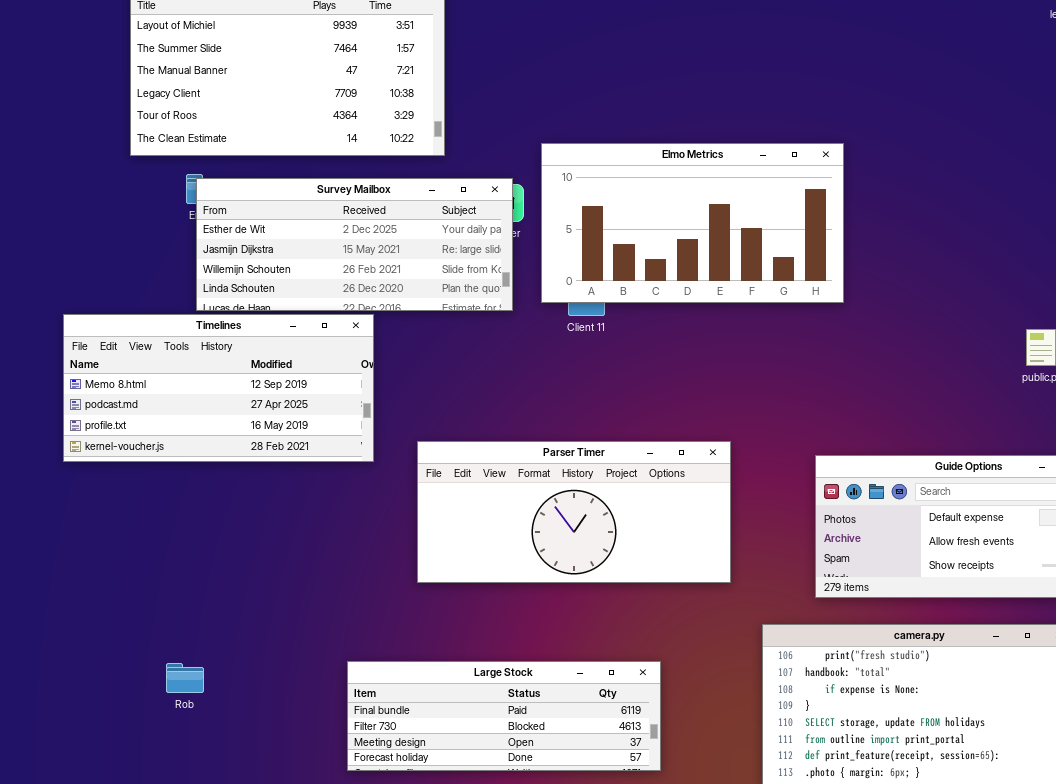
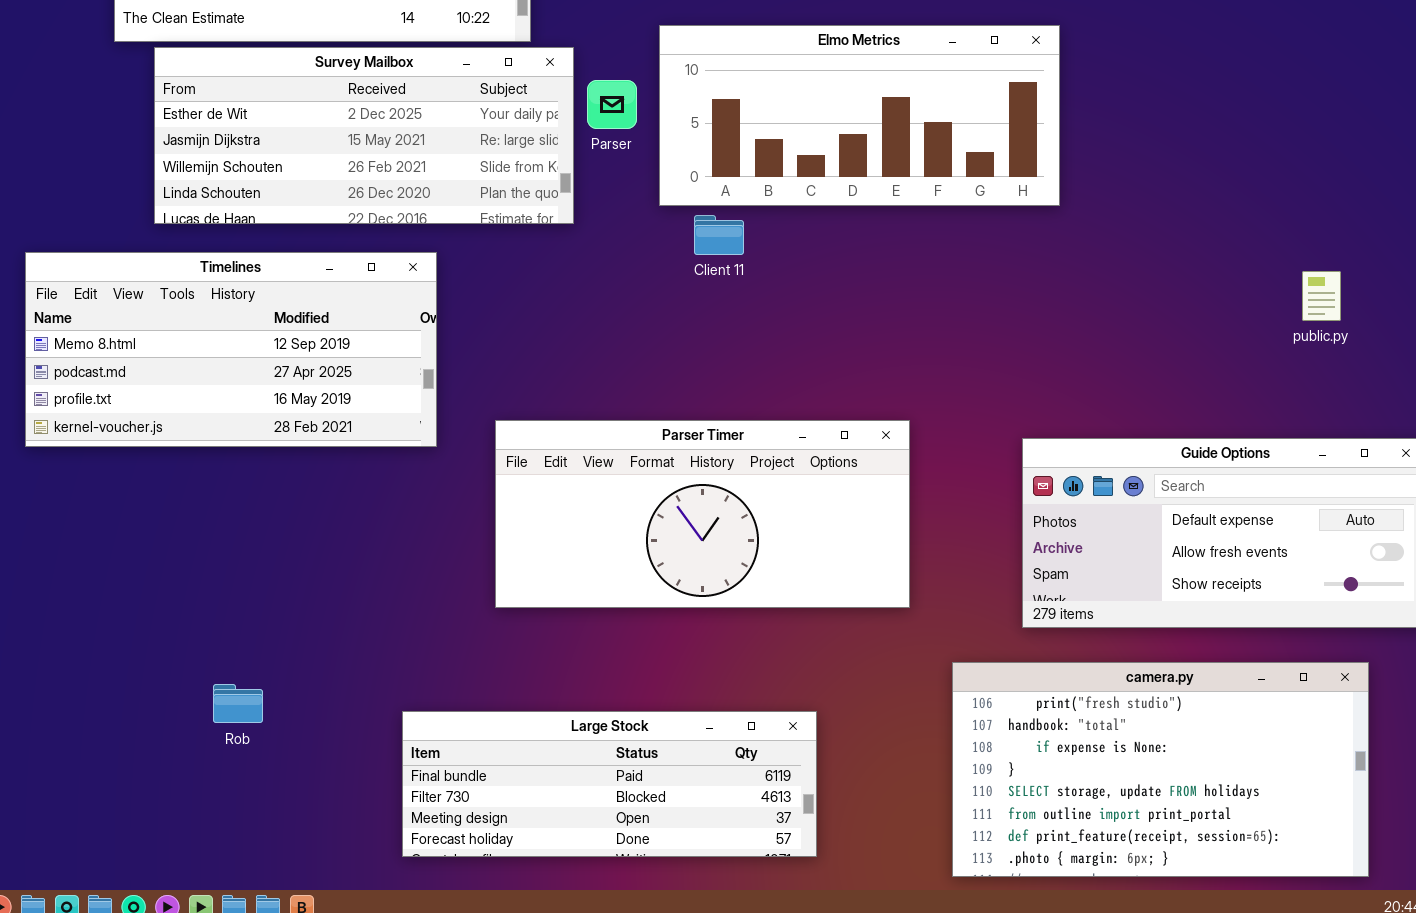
Elmo Metrics: [541,143,844,303] -> [659,25,1060,206], resized
Survey Mailbox: [196,178,513,311] -> [154,47,574,224], moved
Rob: [166,663,204,693] -> [213,684,263,723], moved

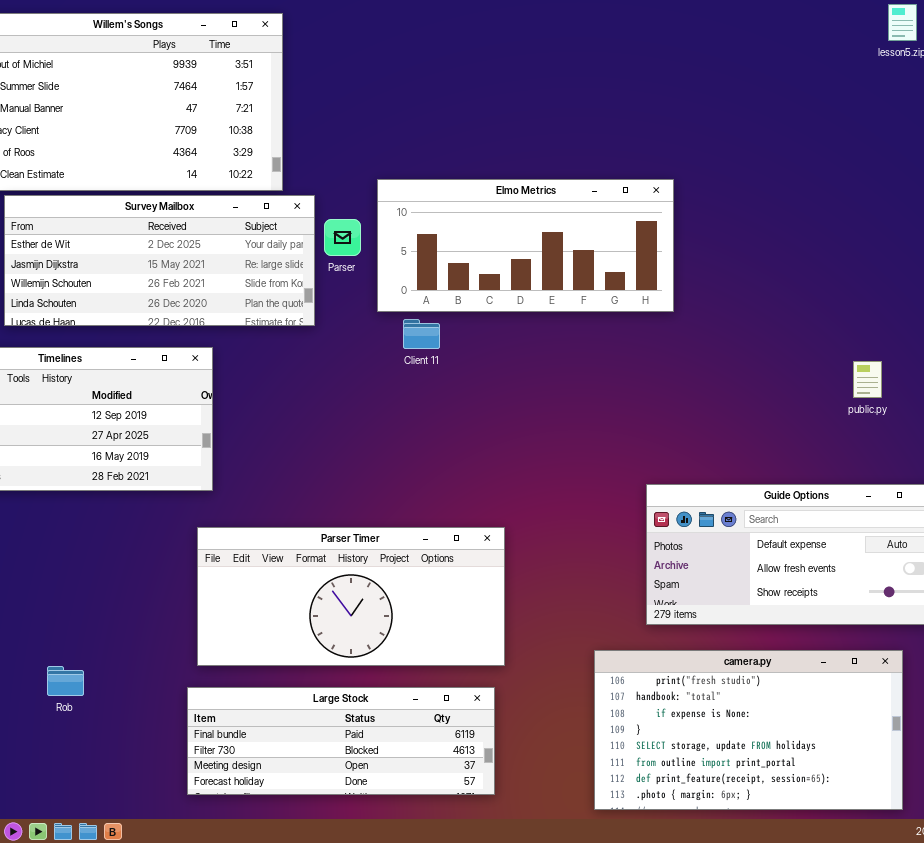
Parser Timer: [495,420,910,608] -> [197,527,505,666], moved

